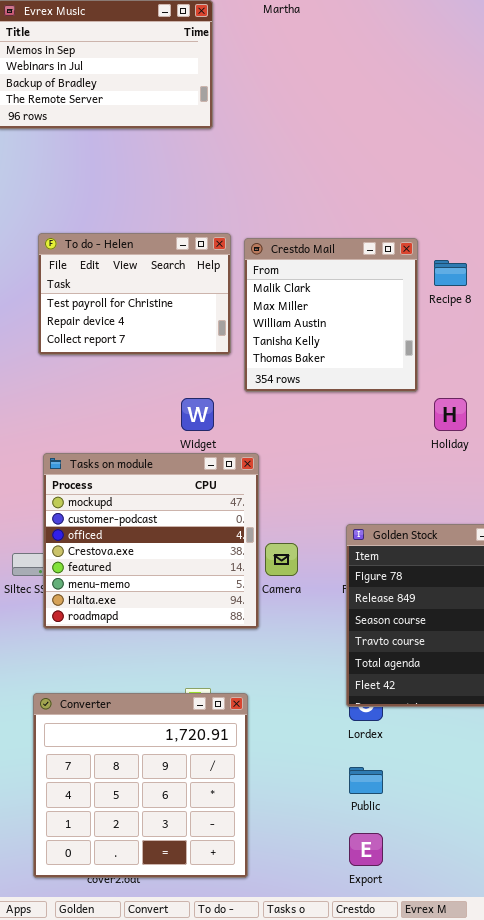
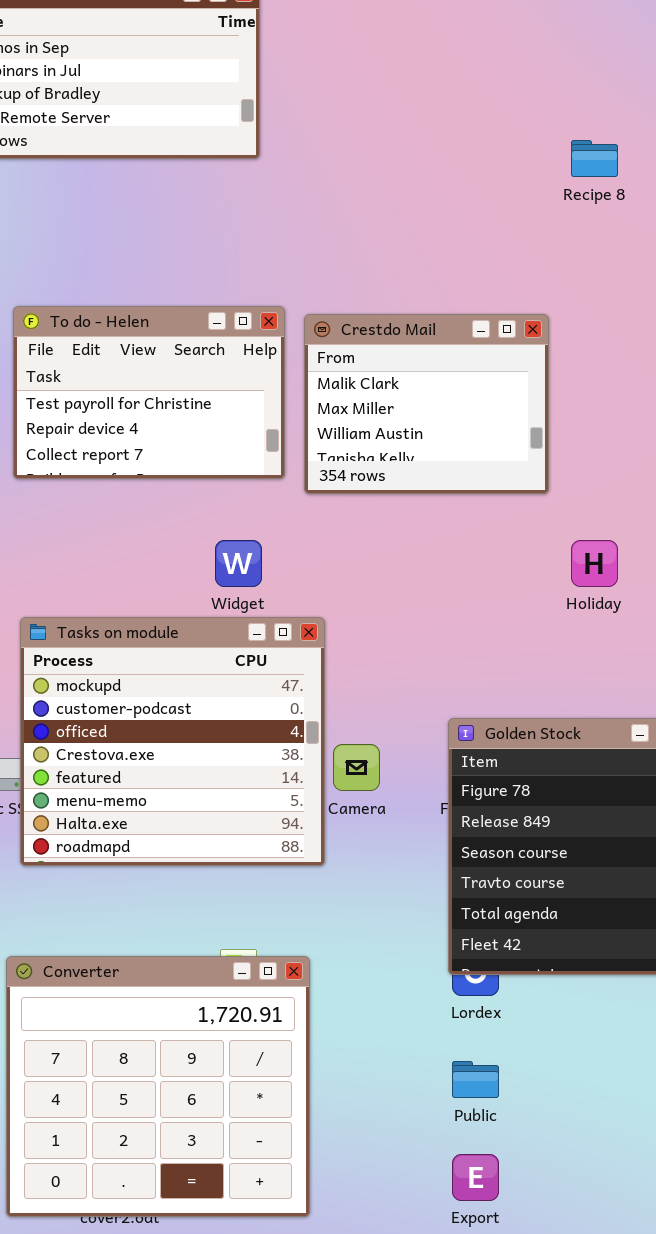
Crestdo Mail: [244,238,418,392] -> [304,314,549,494], resized
Recipe 8: [434,260,467,286] -> [571,140,618,177], moved

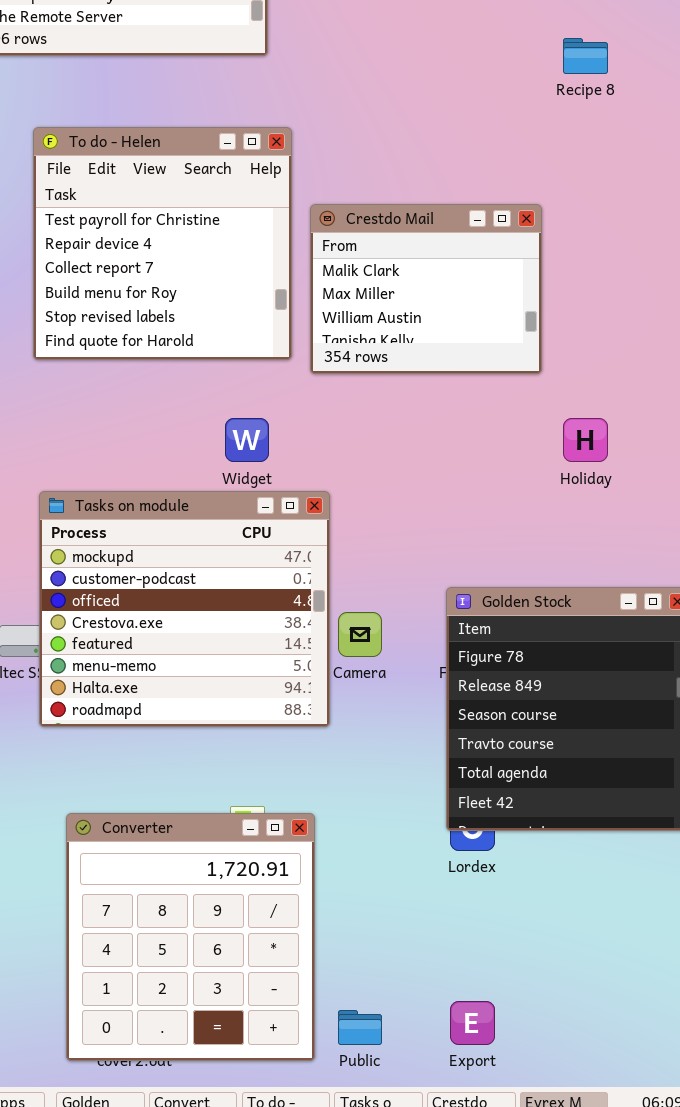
To do - Helen: [13,306,285,479] -> [33,127,292,360], resized
Converter: [6,956,310,1217] -> [66,813,315,1061], resized
Public: [452,1061,499,1098] -> [338,1010,382,1045], moved

